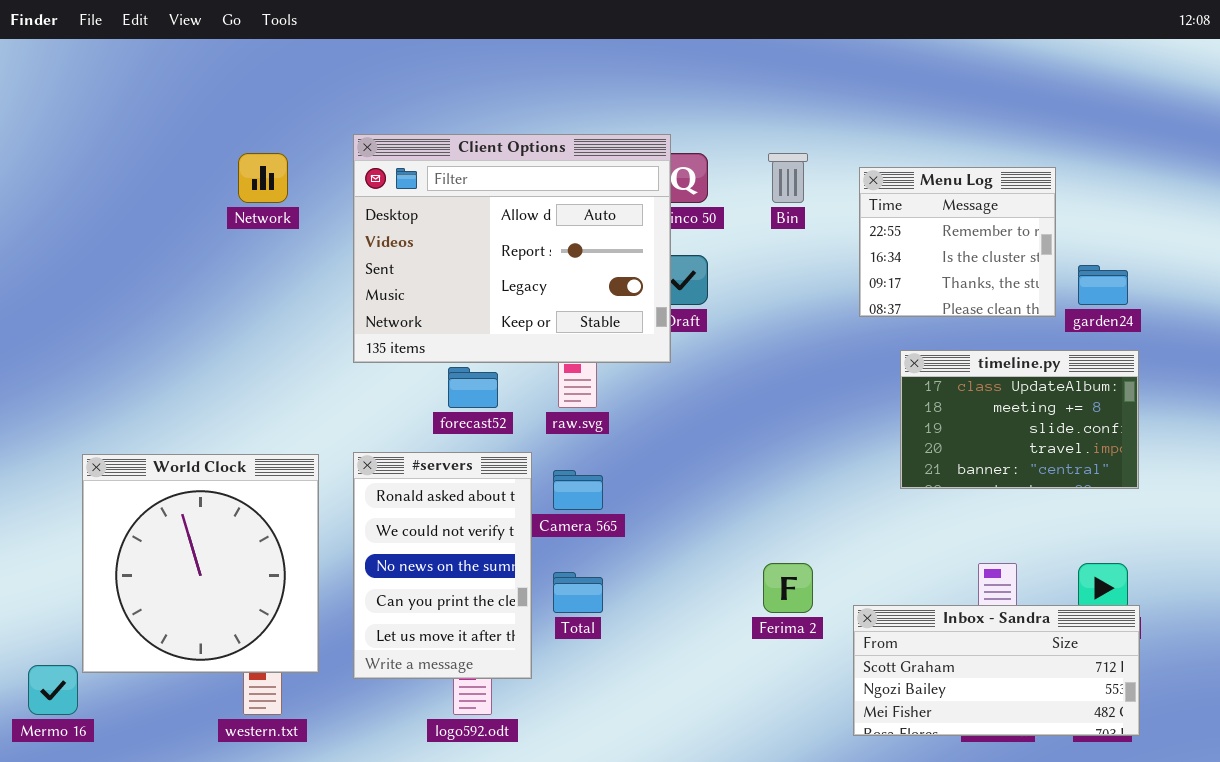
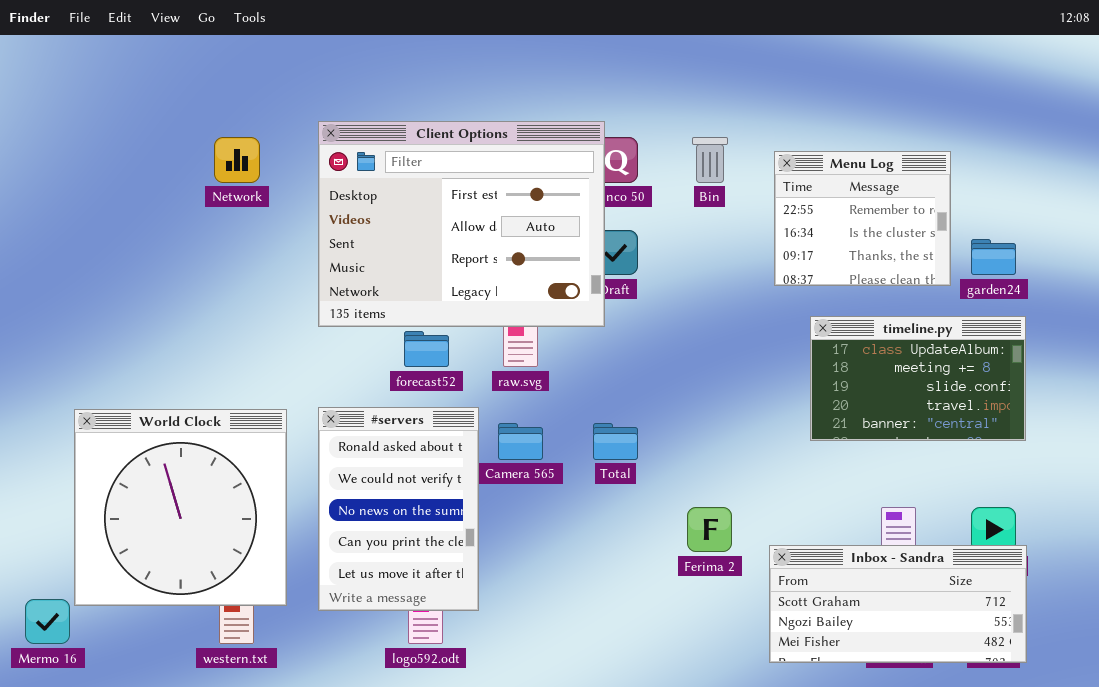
Client Options: [353,134,671,363] -> [318,121,605,327], scrolled up 1 row
Total: [553,572,603,613] -> [593,423,638,460], moved

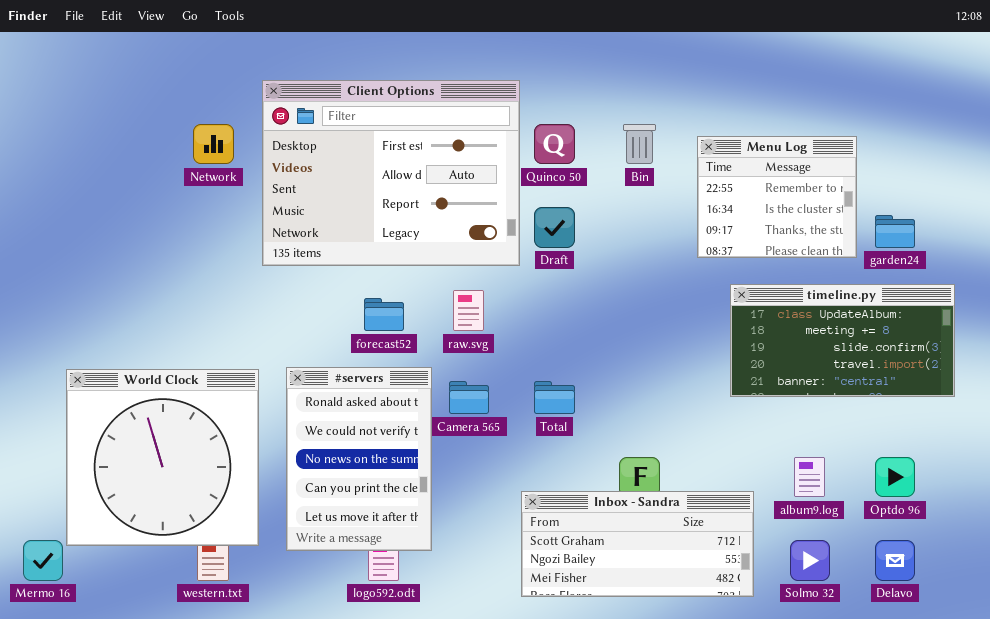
Client Options: [318,121,605,327] -> [262,80,520,266], moved
timeline.py: [810,316,1026,441] -> [730,284,955,397], resized
Inbox - Sandra: [769,545,1027,663] -> [521,491,754,597], moved

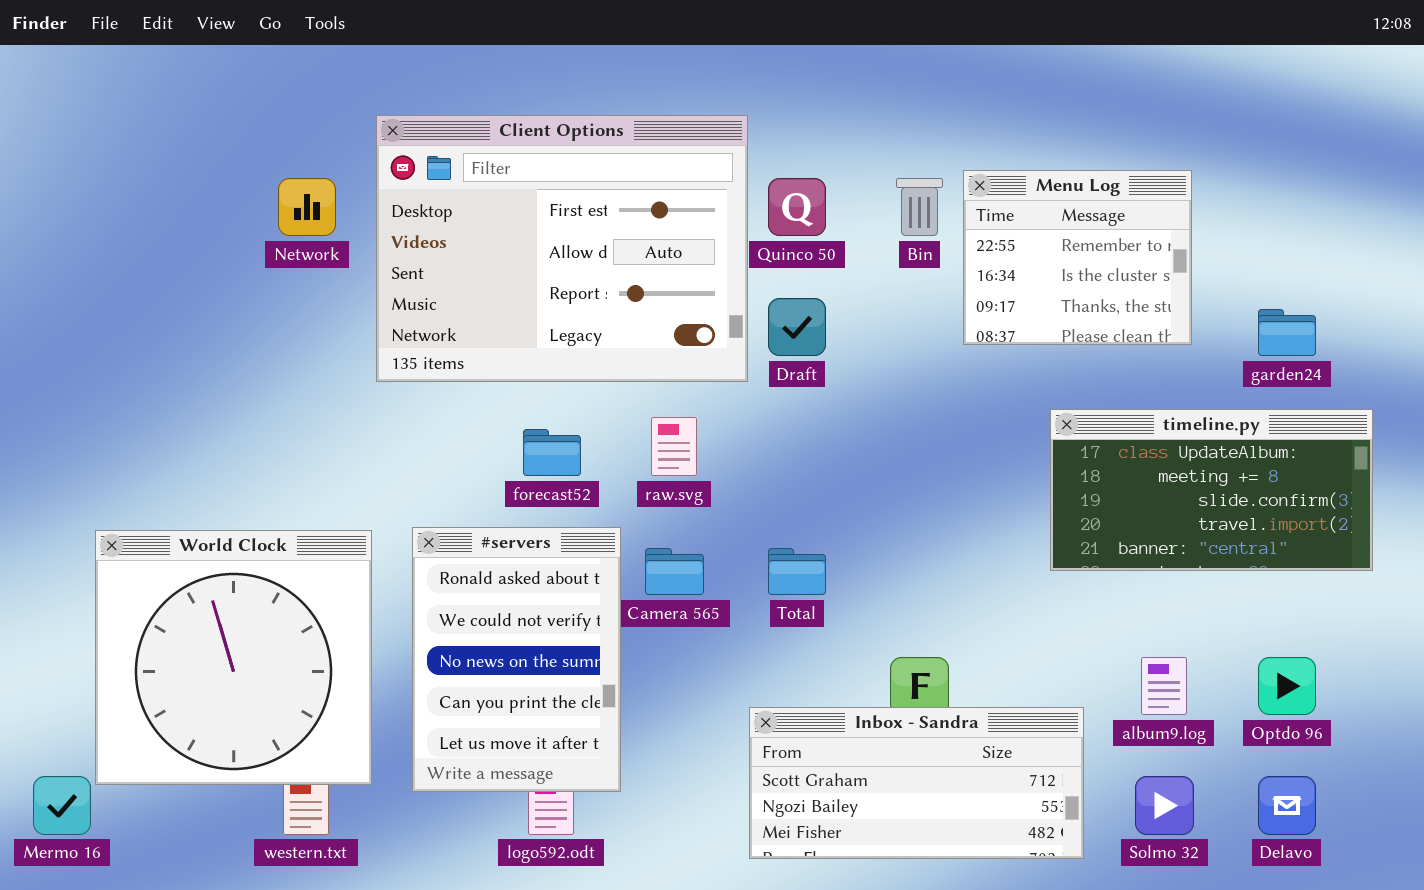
Menu Log: [697,136,857,258] -> [963,170,1192,345], moved

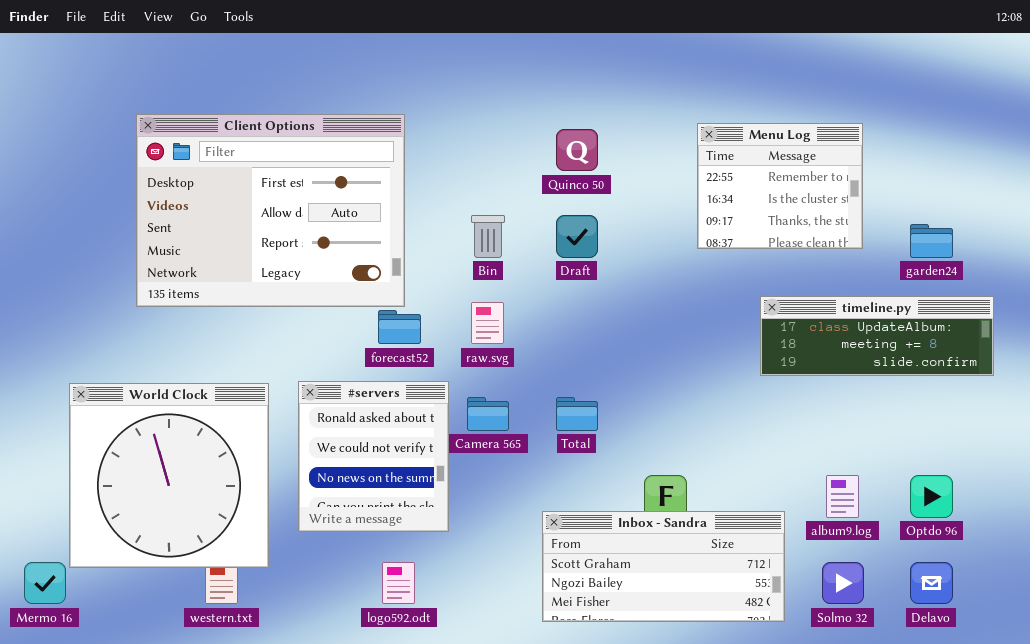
Client Options: [376,115,748,382] -> [136,114,405,307], moved
Bin: [896,178,943,236] -> [471,215,505,258], moved
timeline.py: [1050,409,1373,571] -> [760,296,994,376], resized
#servers: [412,527,621,792] -> [298,381,449,532], resized

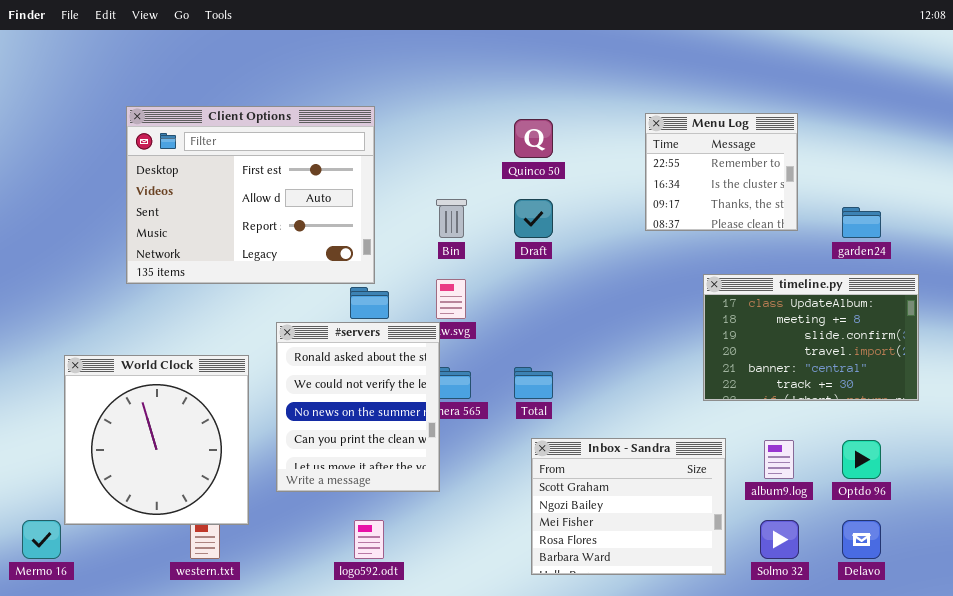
timeline.py: [760,296,994,376] -> [703,274,919,401], resized
#servers: [298,381,449,532] -> [276,322,440,492], resized
Inbox - Sandra: [542,511,785,622] -> [531,438,726,575], resized

